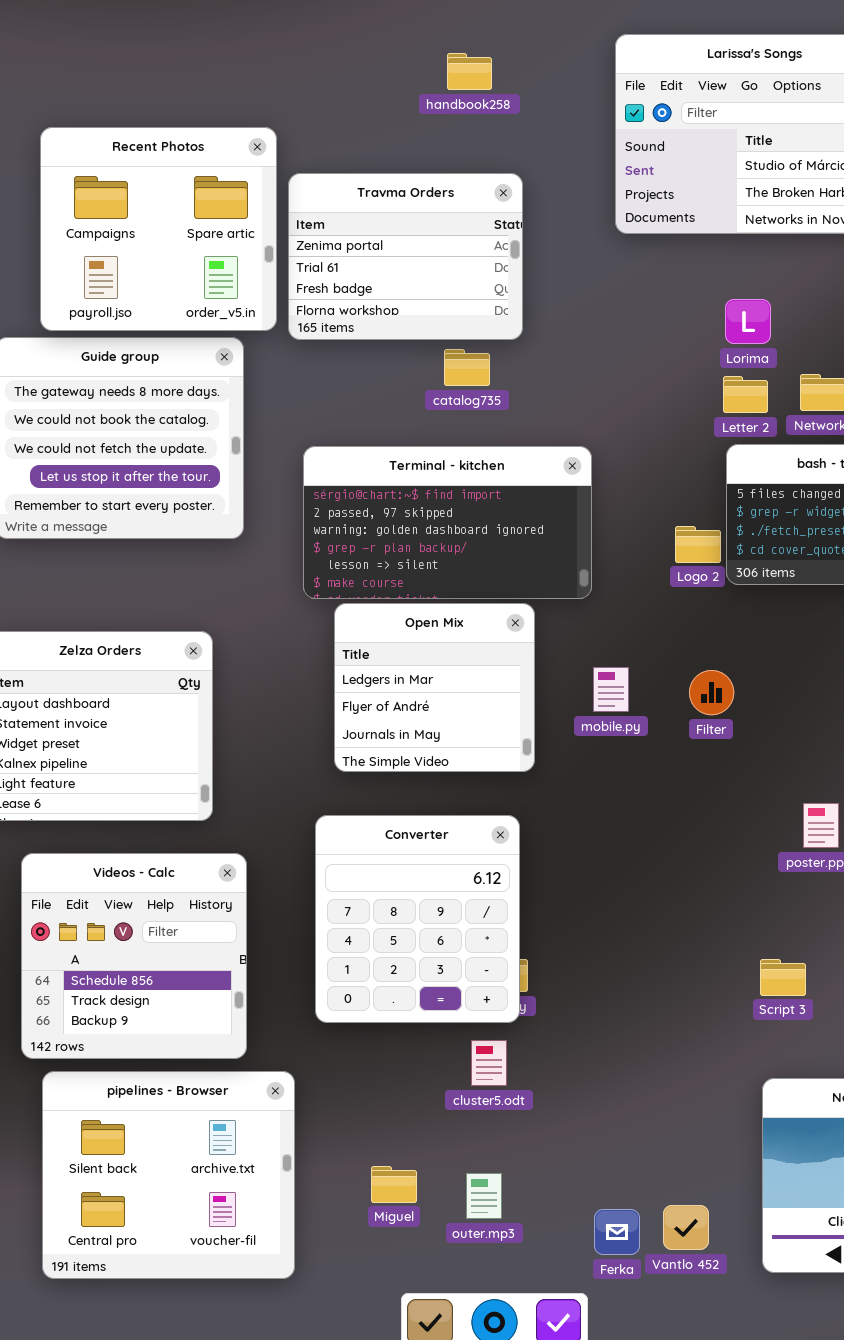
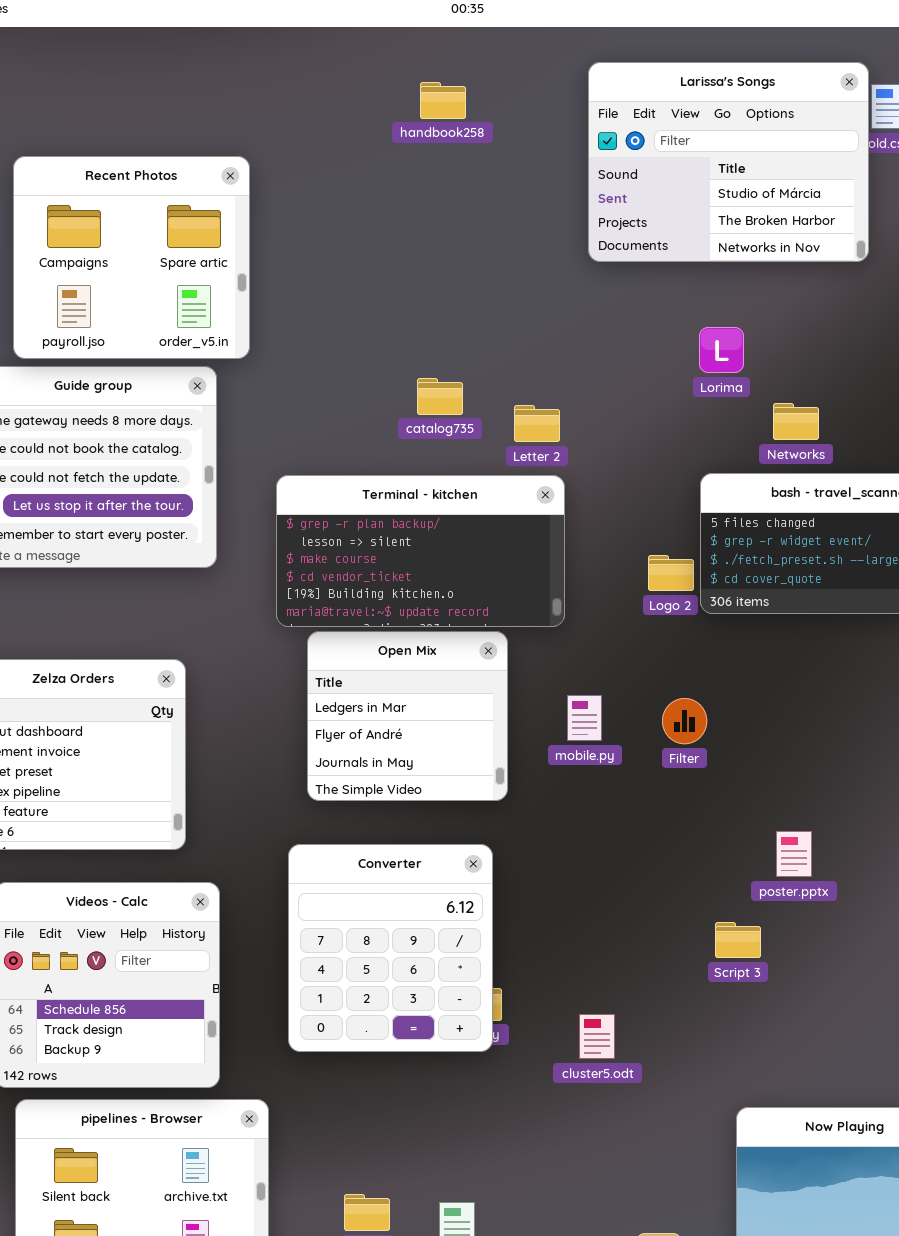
Travma Orders: [288,173,523,340] -> none, closed
Letter 2: [723,376,768,413] -> [514,405,560,442], moved
Terminal - kitchen: [303,446,592,599] -> [276,475,565,627], scrolled down 3 rows
Script 3: [760,959,806,996] -> [715,922,761,958], moved
cluster5.odt: [471,1040,507,1086] -> [579,1014,615,1059], moved

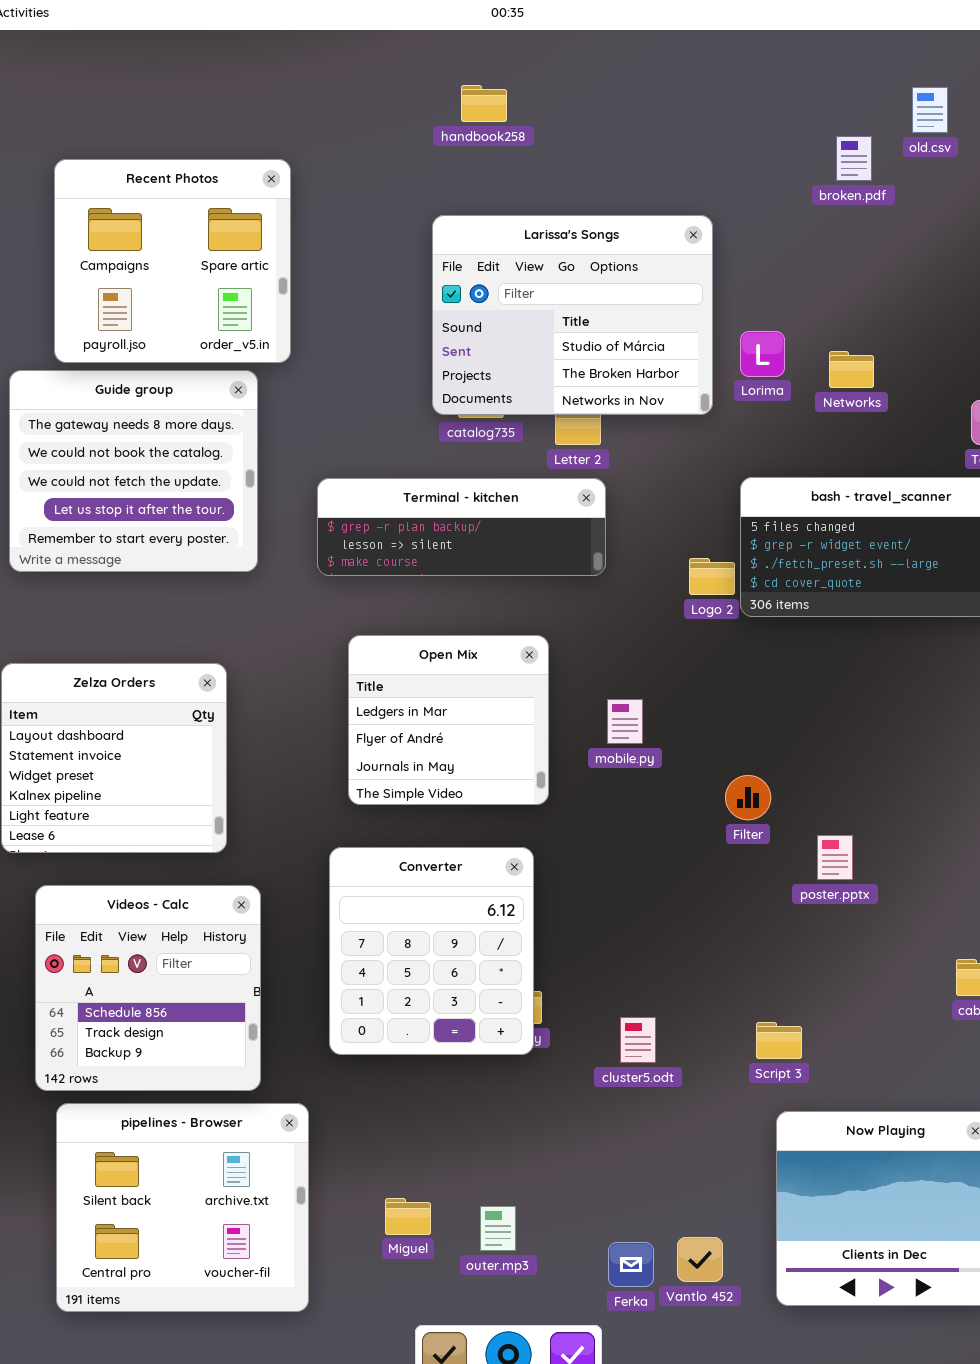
Larissa's Songs: [588,62,869,262] -> [432,215,713,415], moved
Networks: [773,403,819,440] -> [829,351,874,388], moved
Terminal - kitchen: [276,475,565,627] -> [317,478,606,576], resized
Filter: [662,698,707,744] -> [725,775,771,820], moved
Script 3: [715,922,761,958] -> [756,1022,802,1059], moved

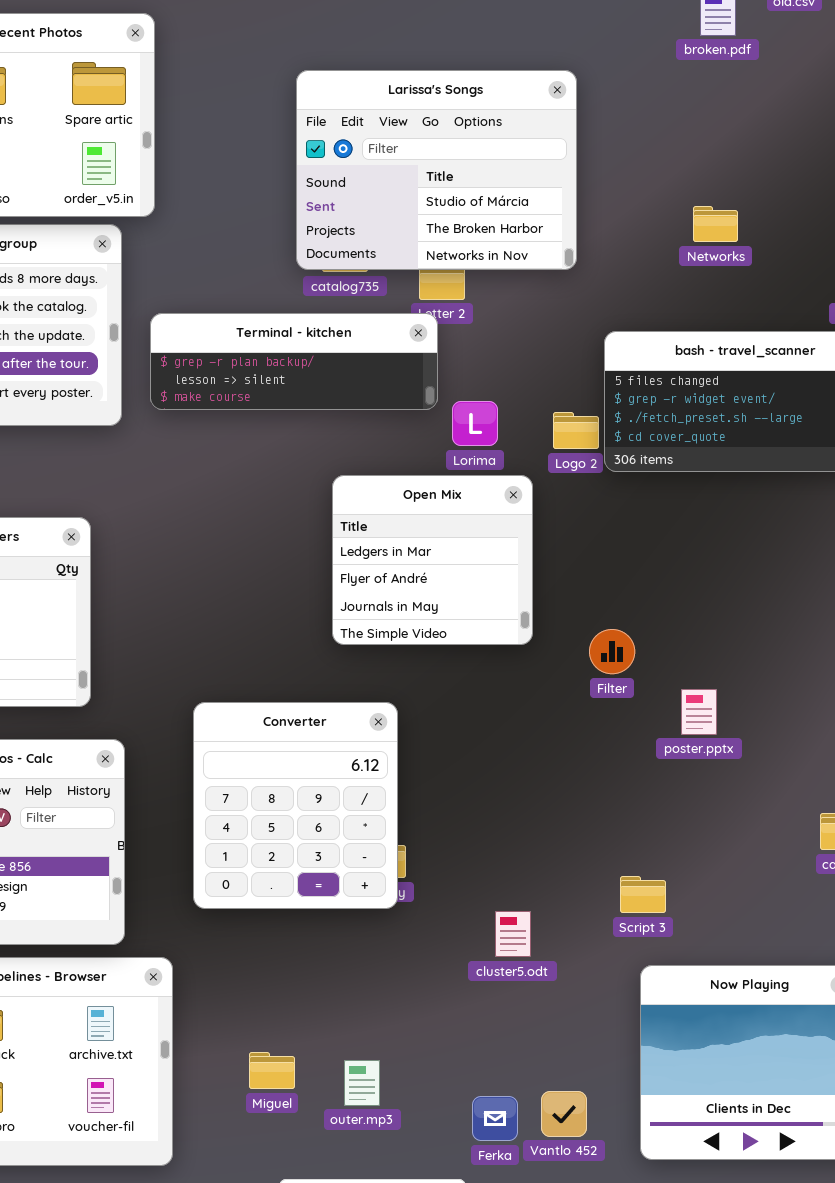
Lorima: [740,331,785,377] -> [452,401,498,446], moved
Terminal - kitchen: [317,478,606,576] -> [150,313,438,410], moved
Open Mix: [348,635,549,805] -> [332,475,533,645], moved
cluster5.odt: [620,1017,656,1063] -> [495,911,531,957], moved

